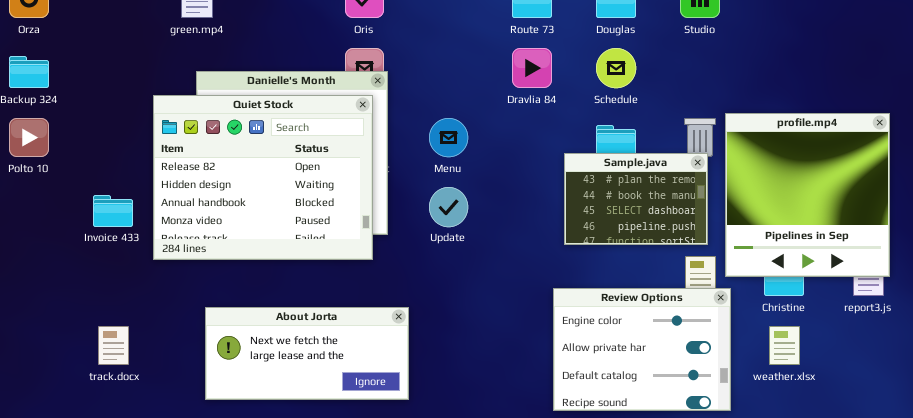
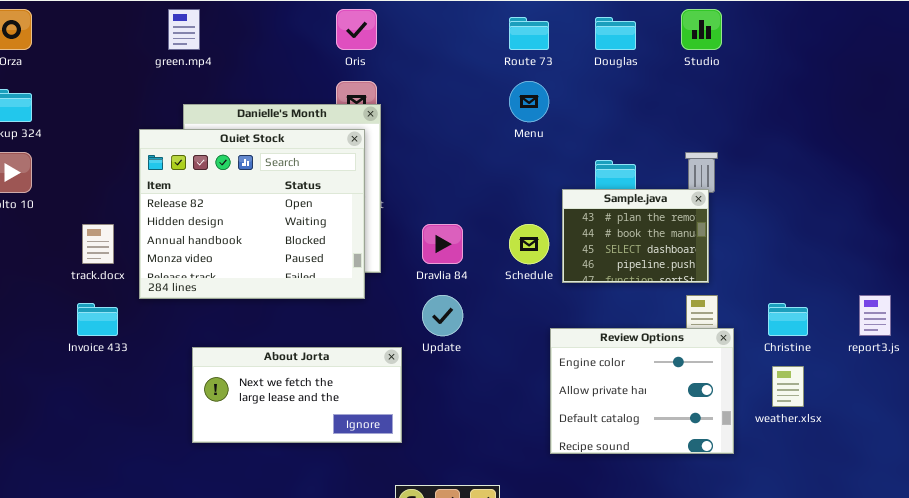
Dravlia 84: [512,48,552,88] -> [422,224,463,264], moved
Schedule: [596,48,636,88] -> [509,224,549,264], moved
profile.mp4: [725,113,890,277] -> none, closed
Menu: [429,118,468,157] -> [509,81,549,122], moved
Update: [429,187,468,227] -> [422,295,463,336], moved
Invoice 433: [93,195,133,227] -> [77,303,118,336], moved
track.docx: [98,326,129,365] -> [82,224,114,264], moved

